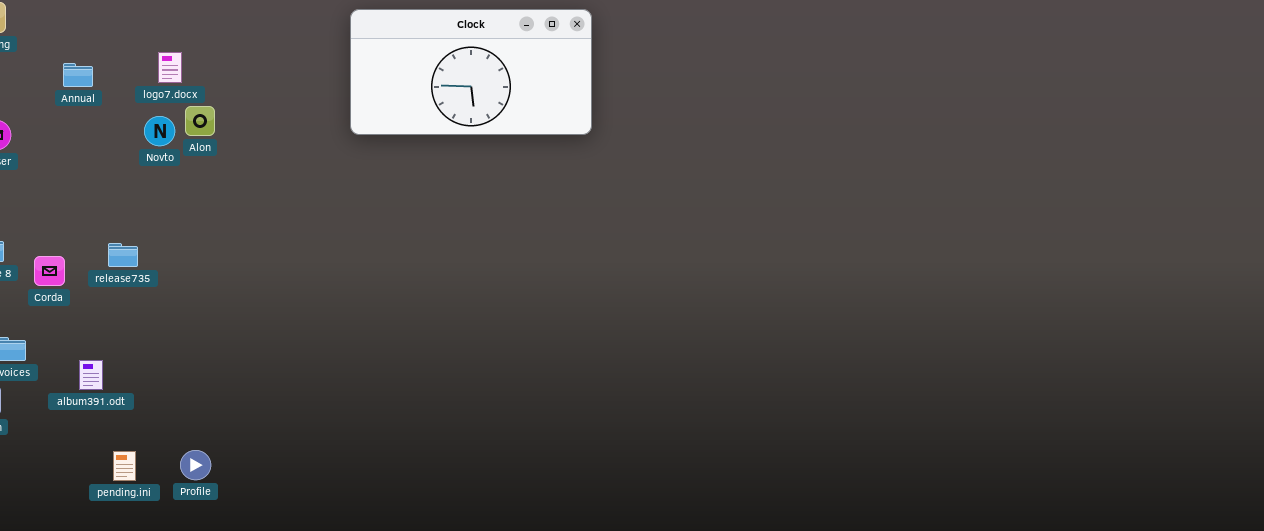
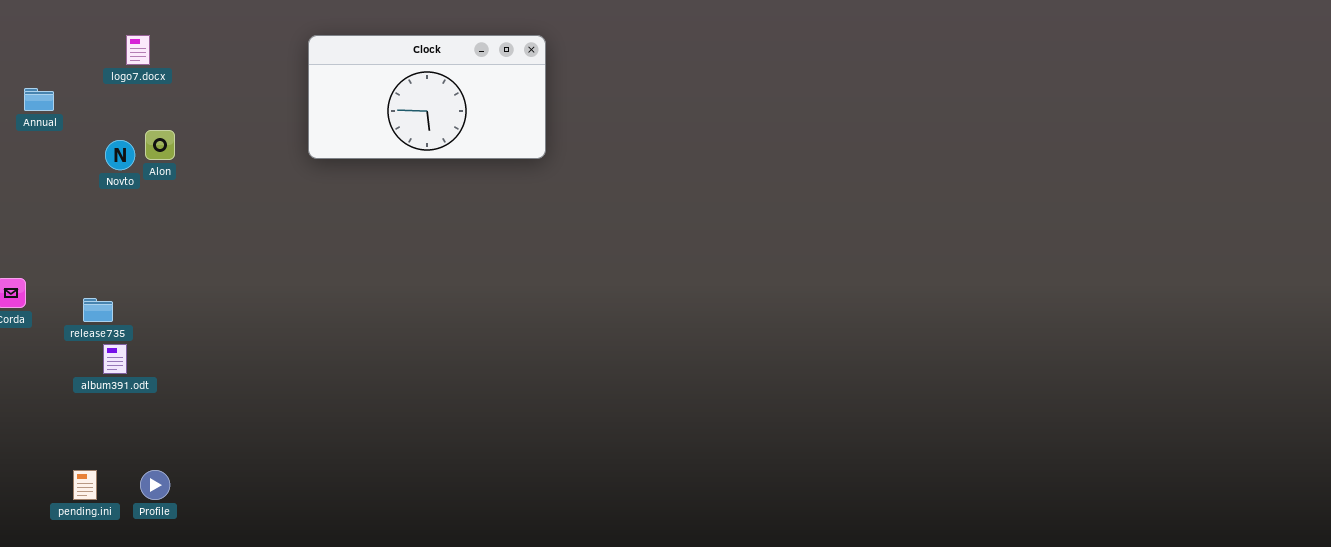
logo7.docx: [158,52,182,83] -> [126,35,150,65], moved
release735: [108,243,138,267] -> [83,298,113,322], moved
album391.odt: [79,360,103,390] -> [103,344,127,374], moved

